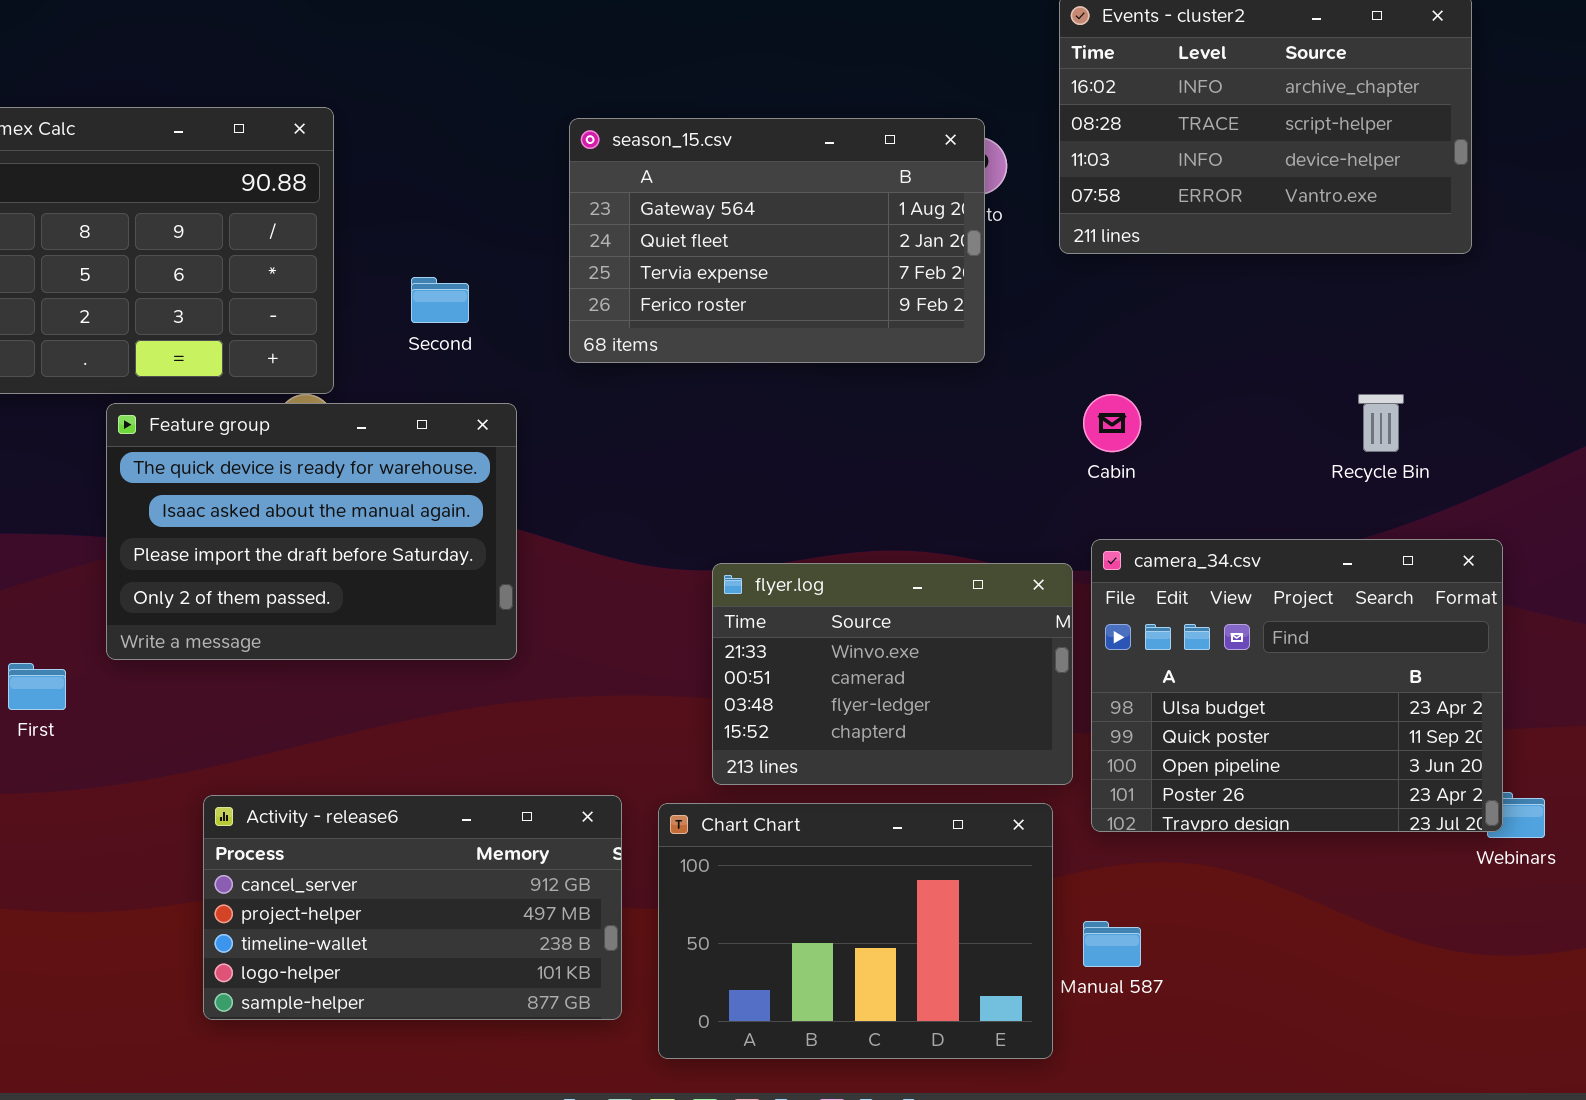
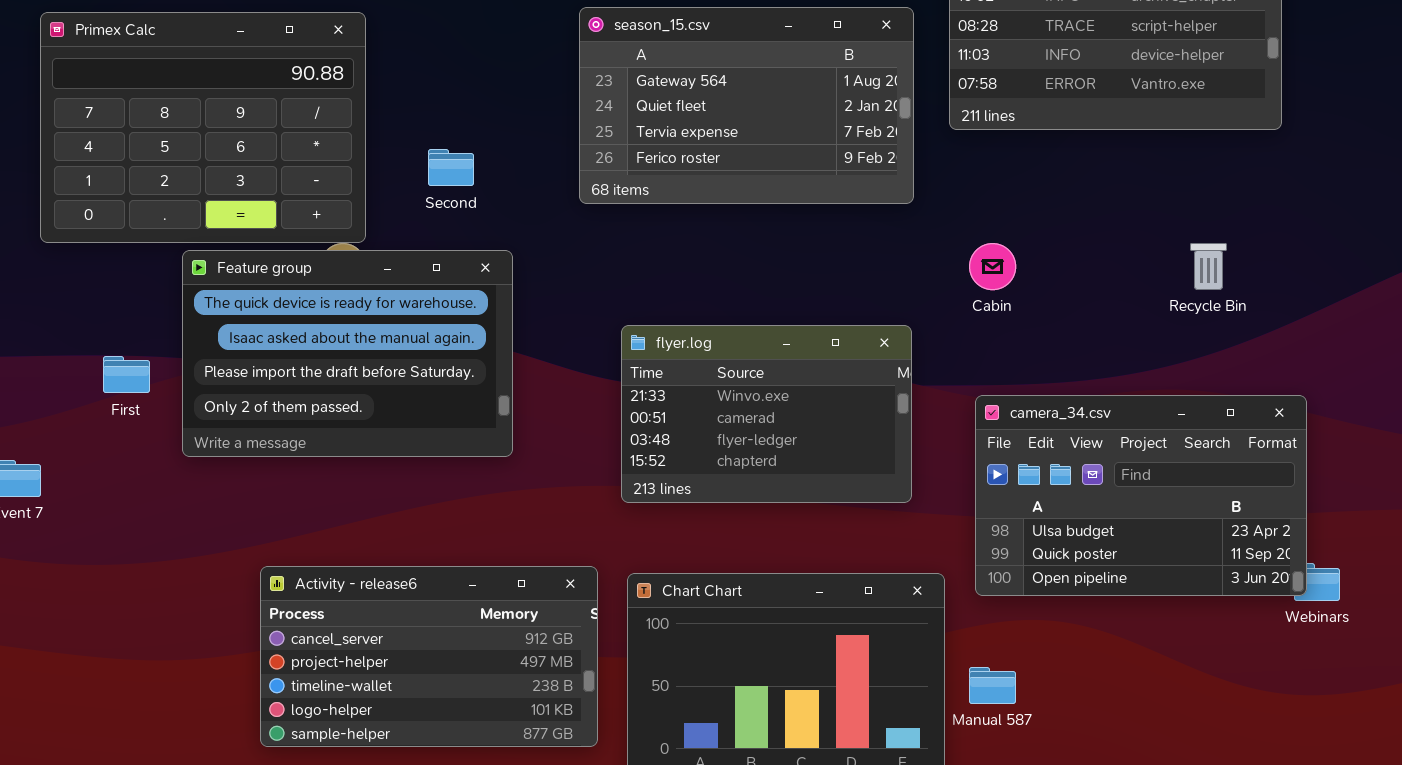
season_15.csv: [569,118,985,363] -> [579,7,914,204], moved
camera_34.csv: [1091,539,1503,832] -> [975,395,1307,596], resized
flyer.log: [712,563,1073,785] -> [621,325,912,503], moved
First: [8,663,66,710] -> [103,356,150,393], moved

